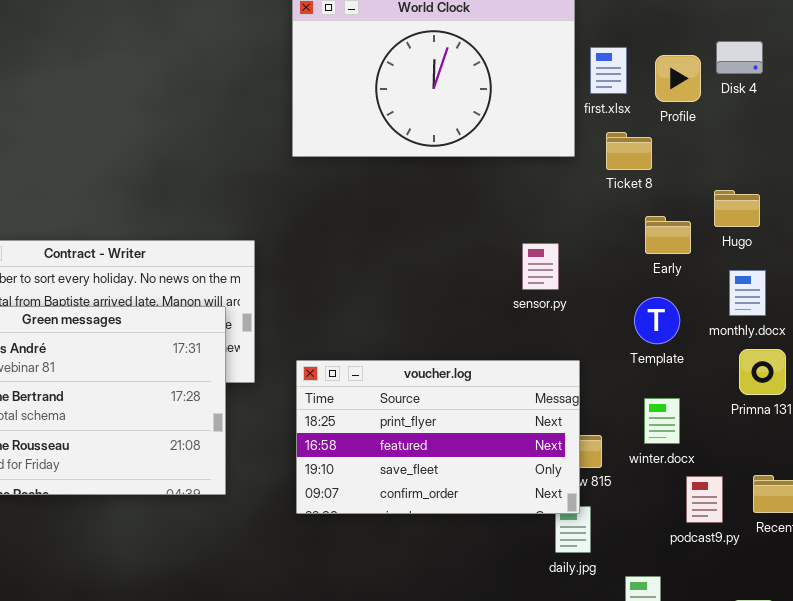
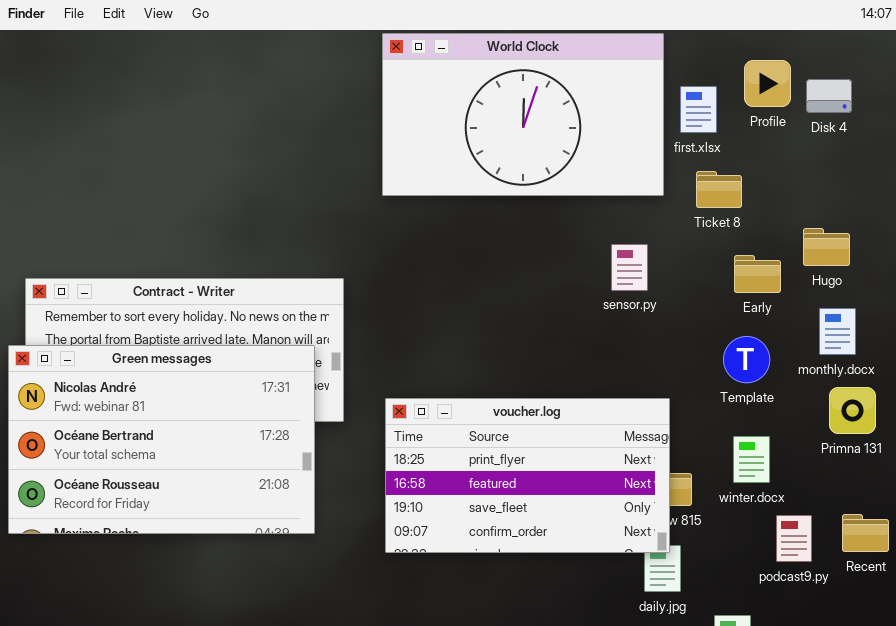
Profile: [655,55,701,102] -> [744,60,791,107], moved
sensor.py: [522,243,559,290] -> [611,244,648,291], moved

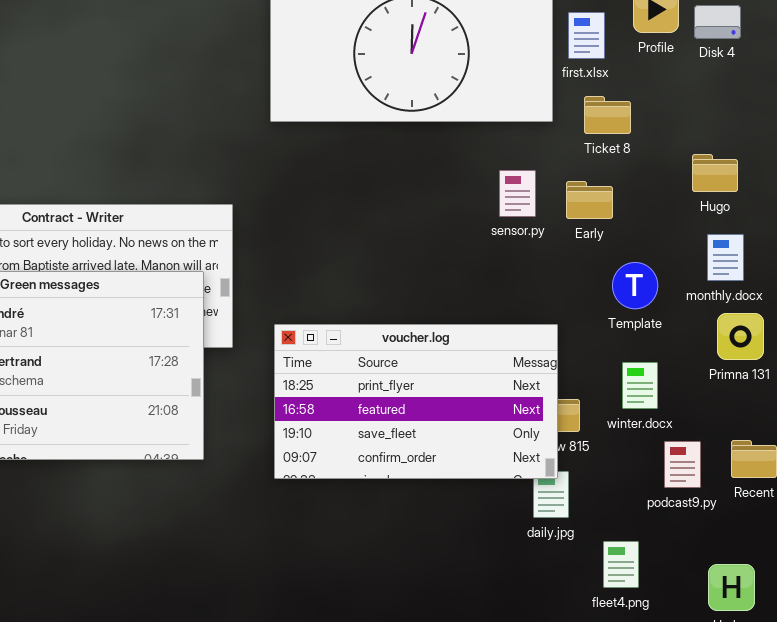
Early: [734,255,781,293] -> [566,181,613,219], moved

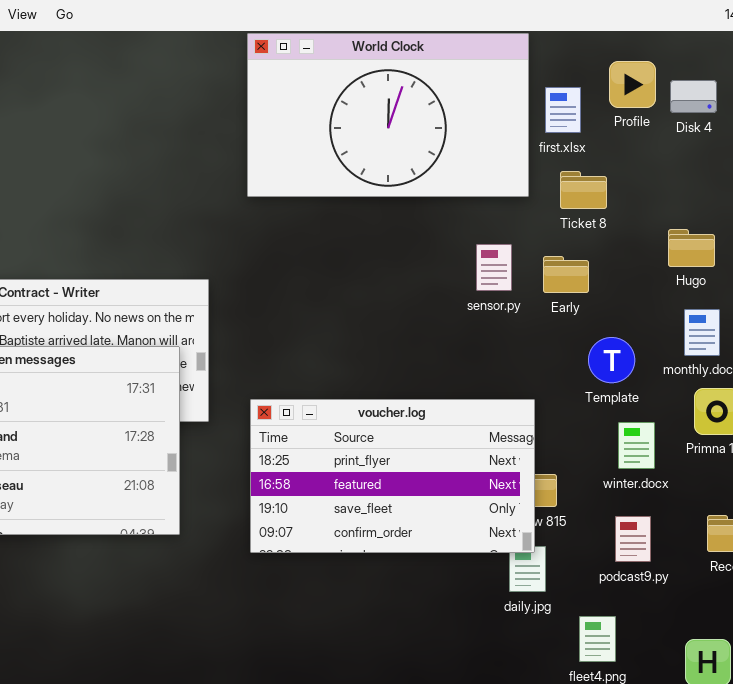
winter.docx: [622,362,658,409] -> [618,422,655,469], moved
podcast9.py: [664,441,701,488] -> [615,516,651,562], moved

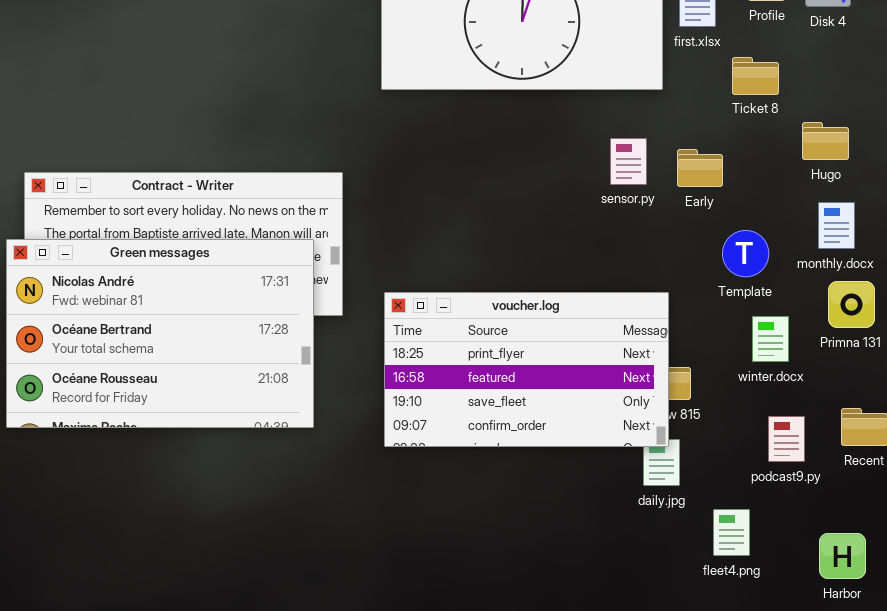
Ticket 8: [560,171,607,209] -> [732,57,779,95], moved
podcast9.py: [615,516,651,562] -> [768,416,805,462], moved

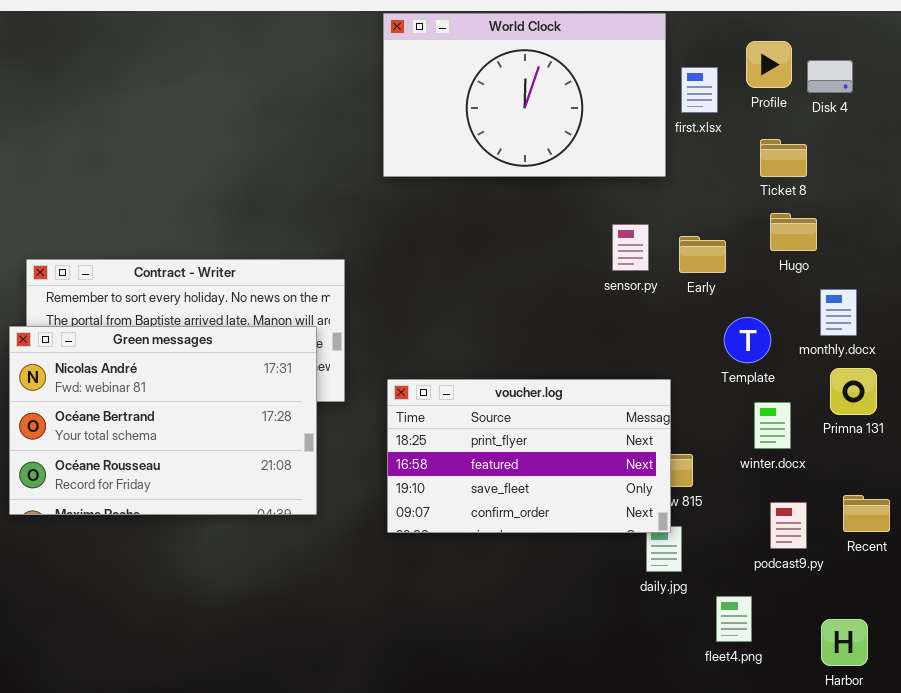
Ticket 8: [732,57,779,95] -> [760,139,807,177], moved
Hugo: [802,122,849,160] -> [770,213,817,251], moved

